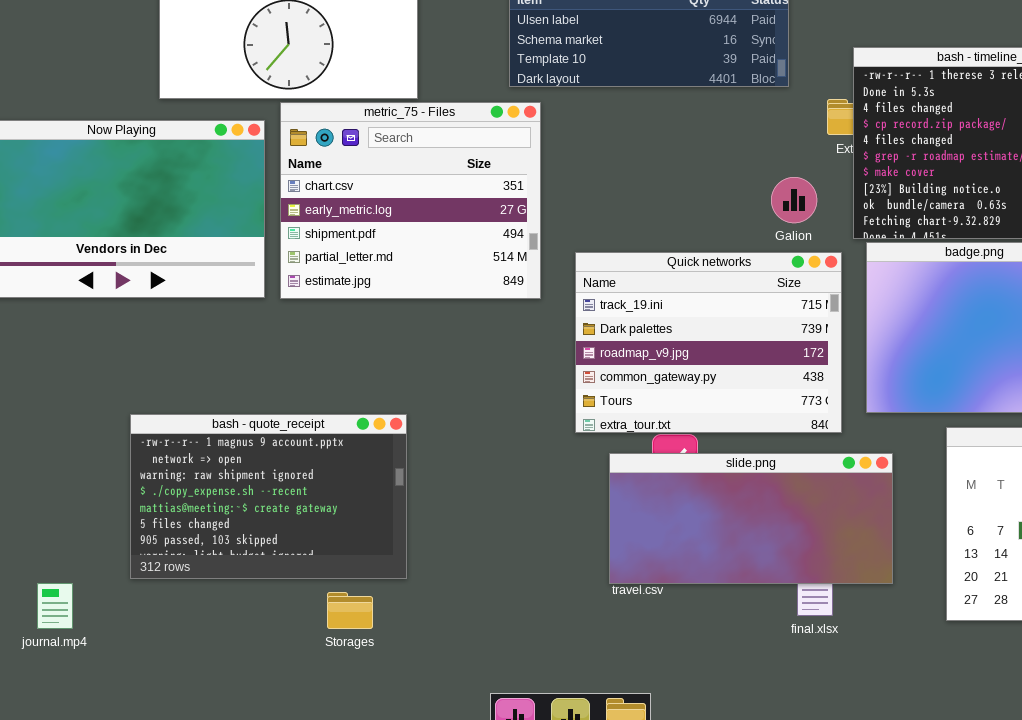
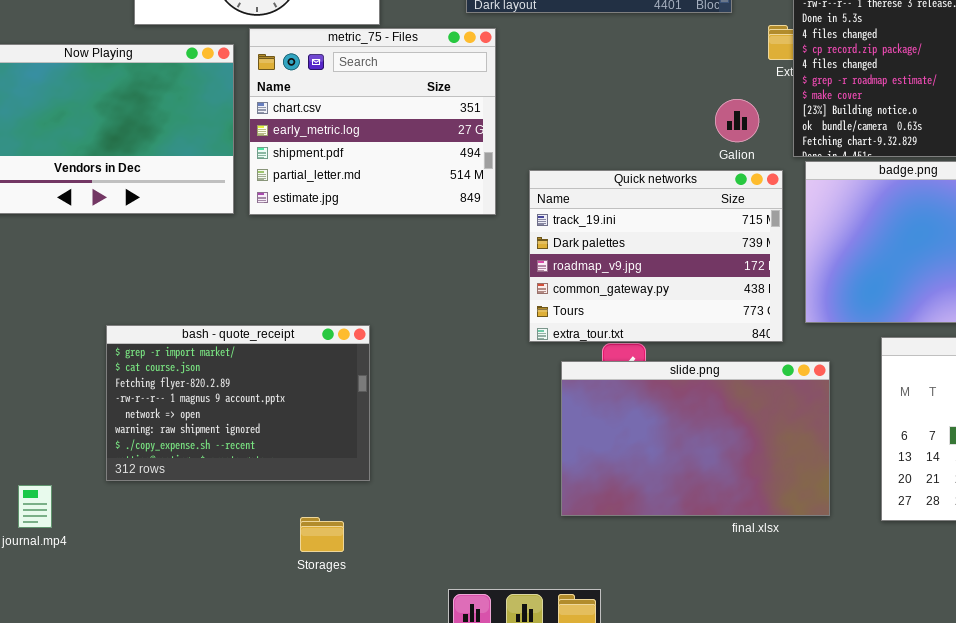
bash - quote_receipt: [130,414,407,579] -> [106,325,370,481], scrolled up 3 rows
slide.png: [609,453,893,584] -> [561,361,830,516], resized
Storages: [327,592,373,629] -> [300,517,344,552], moved

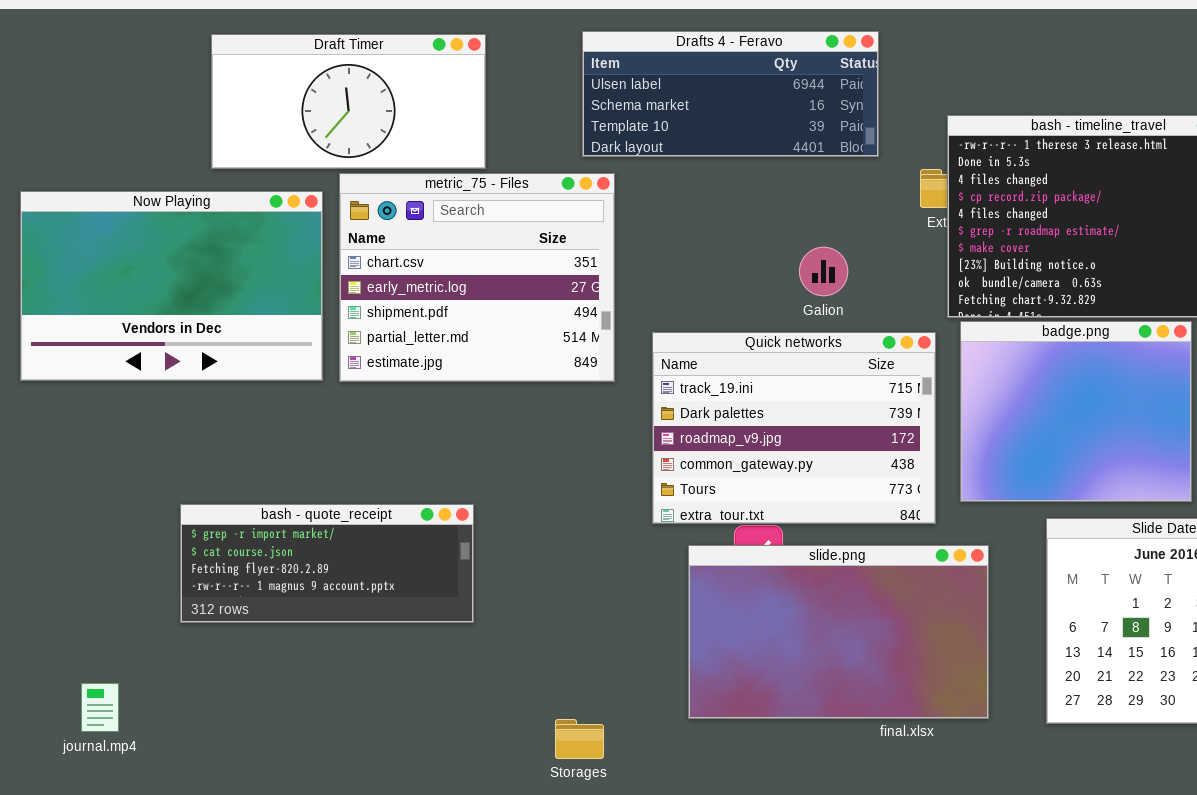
Galion: [715,99,759,142] -> [799,247,848,296], moved
bash - quote_receipt: [106,325,370,481] -> [180,504,474,623], resized
Storages: [300,517,344,552] -> [555,719,604,759], moved

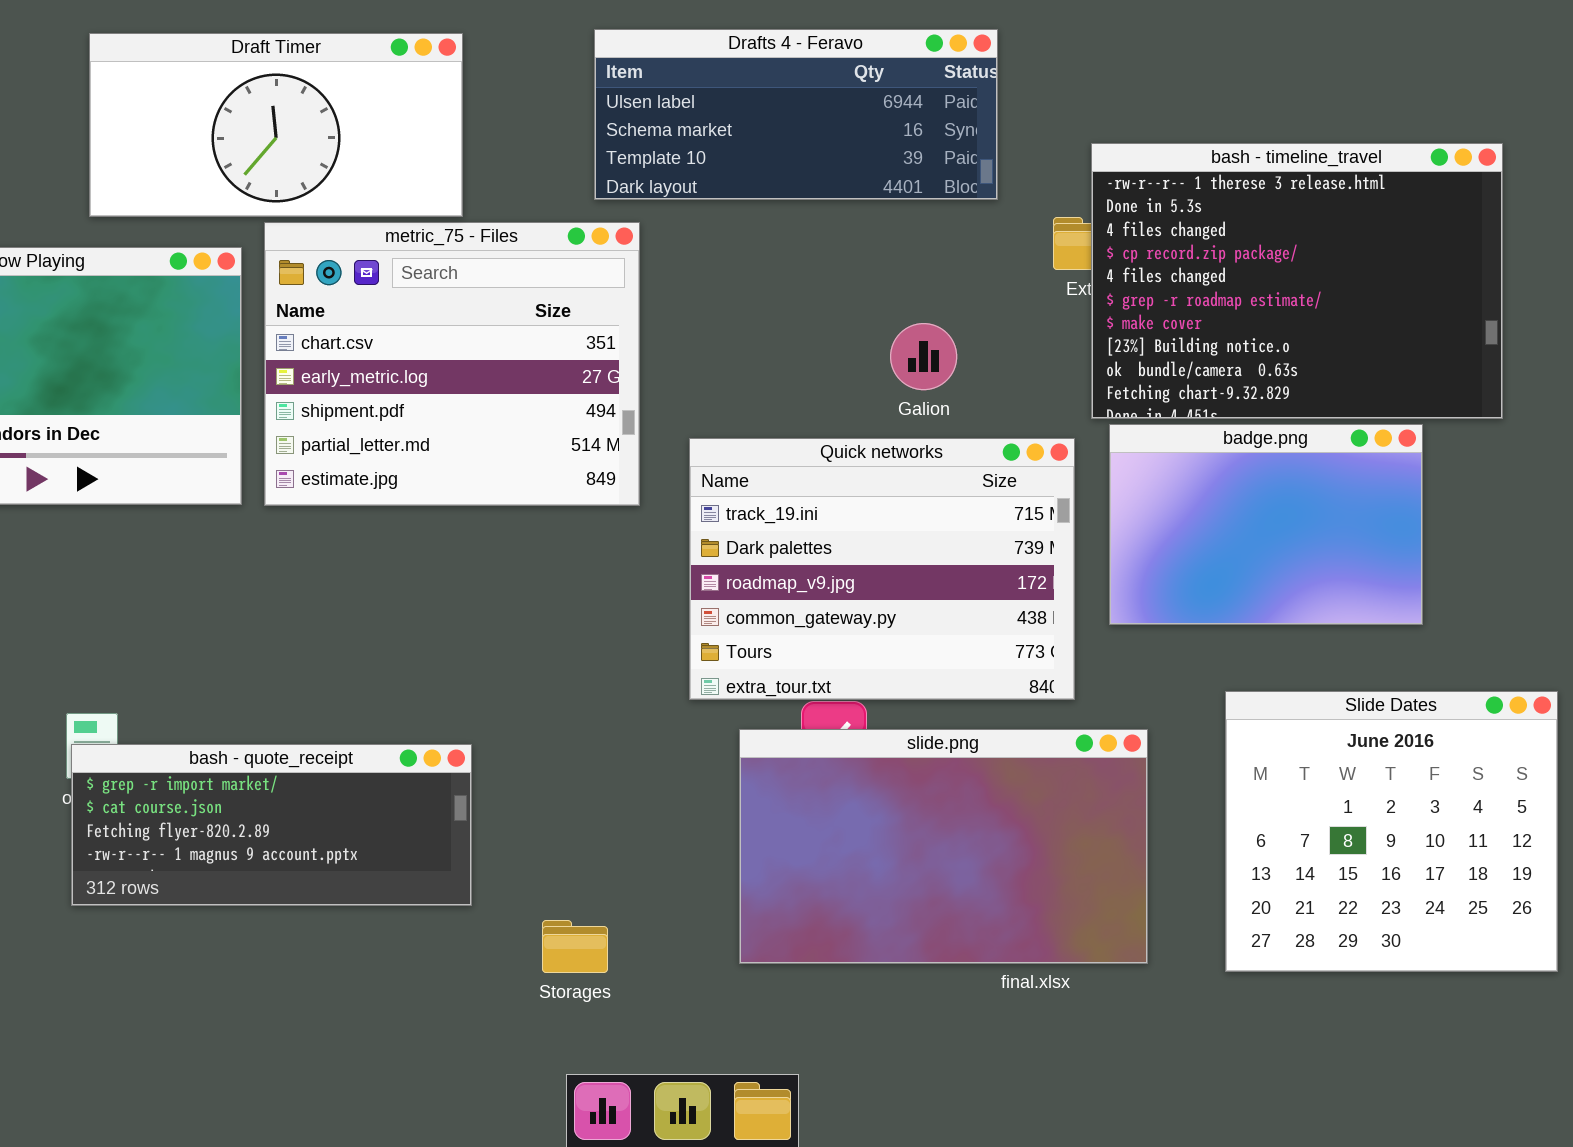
badge.png: [960,321,1192,502] -> [1109,424,1423,625], resized
bash - quote_receipt: [180,504,474,623] -> [71,744,472,906], moved
Storages: [555,719,604,759] -> [542,920,608,973], moved

